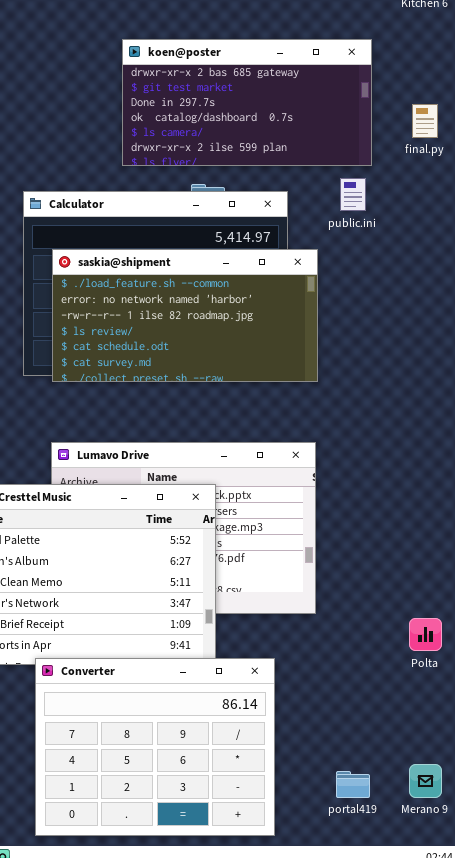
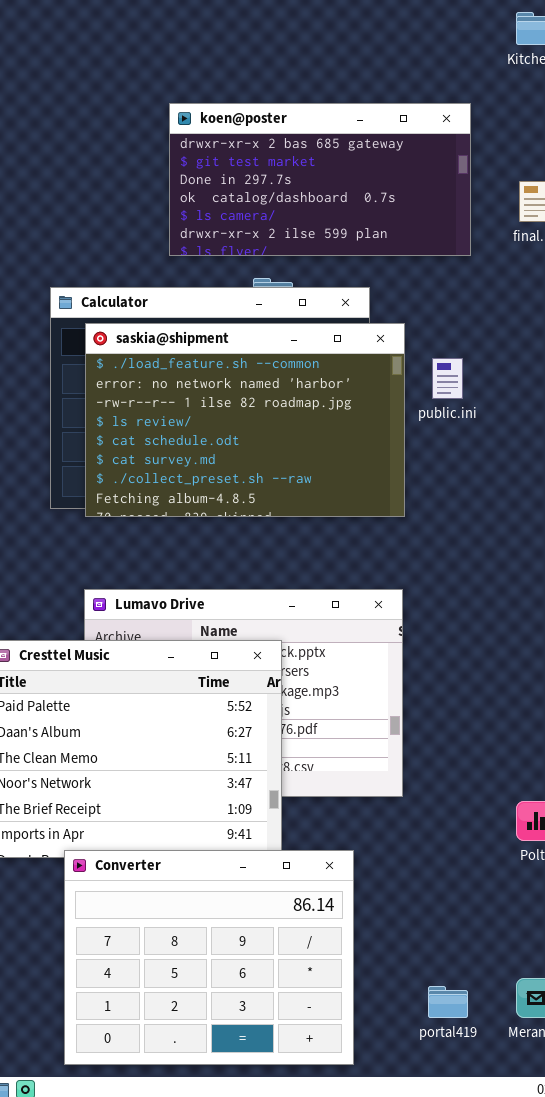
public.ini: [340,178,366,211] -> [432,358,463,399], moved
saskia@shipment: [52,249,318,382] -> [85,323,405,517], resized

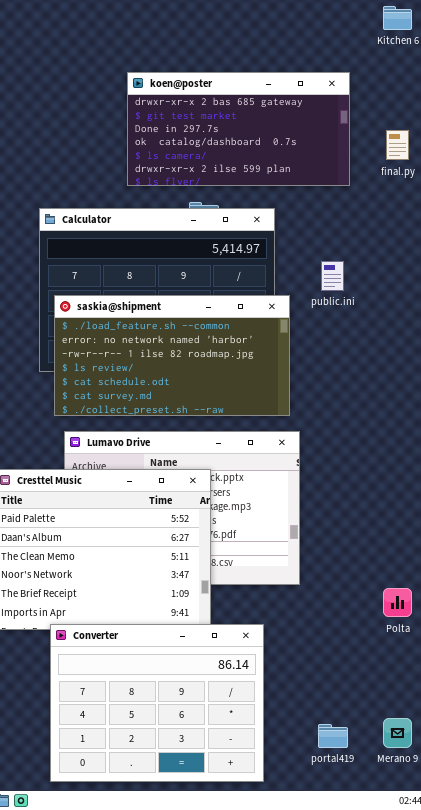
saskia@shipment: [85,323,405,517] -> [54,295,290,416], moved, resized

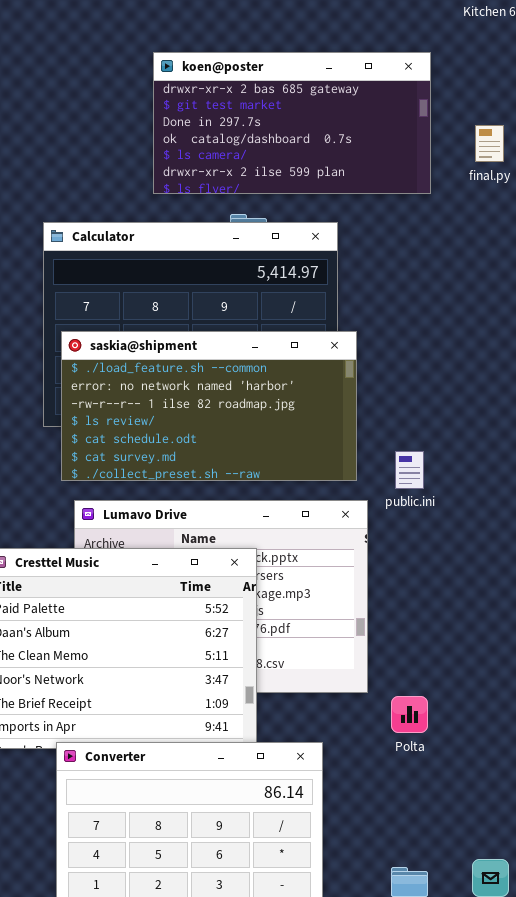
public.ini: [321,261,344,291] -> [395,451,424,489], moved
Polta: [383,588,412,617] -> [391,696,428,733], moved

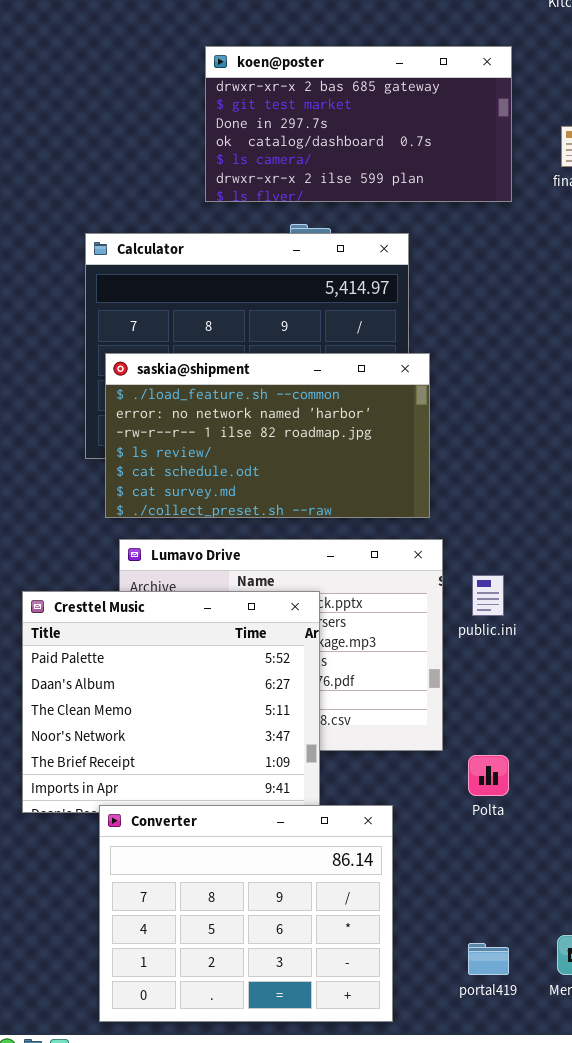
public.ini: [395,451,424,489] -> [472,575,504,616], moved

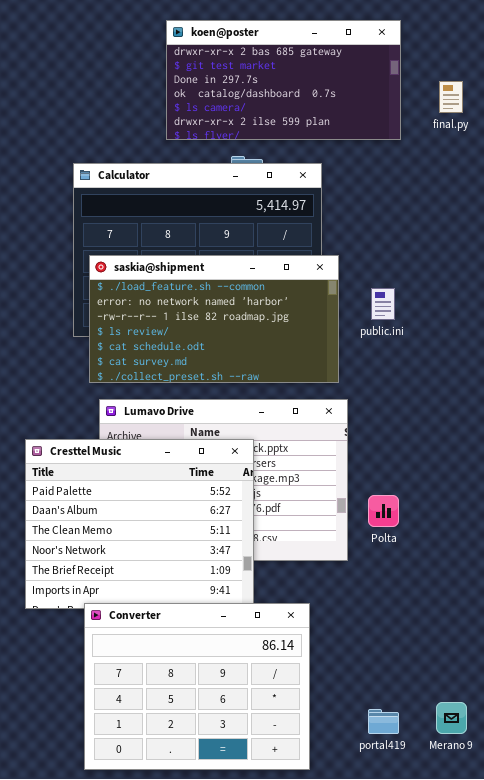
public.ini: [472,575,504,616] -> [371,288,395,320], moved
Polta: [468,755,509,796] -> [368,495,399,527], moved

